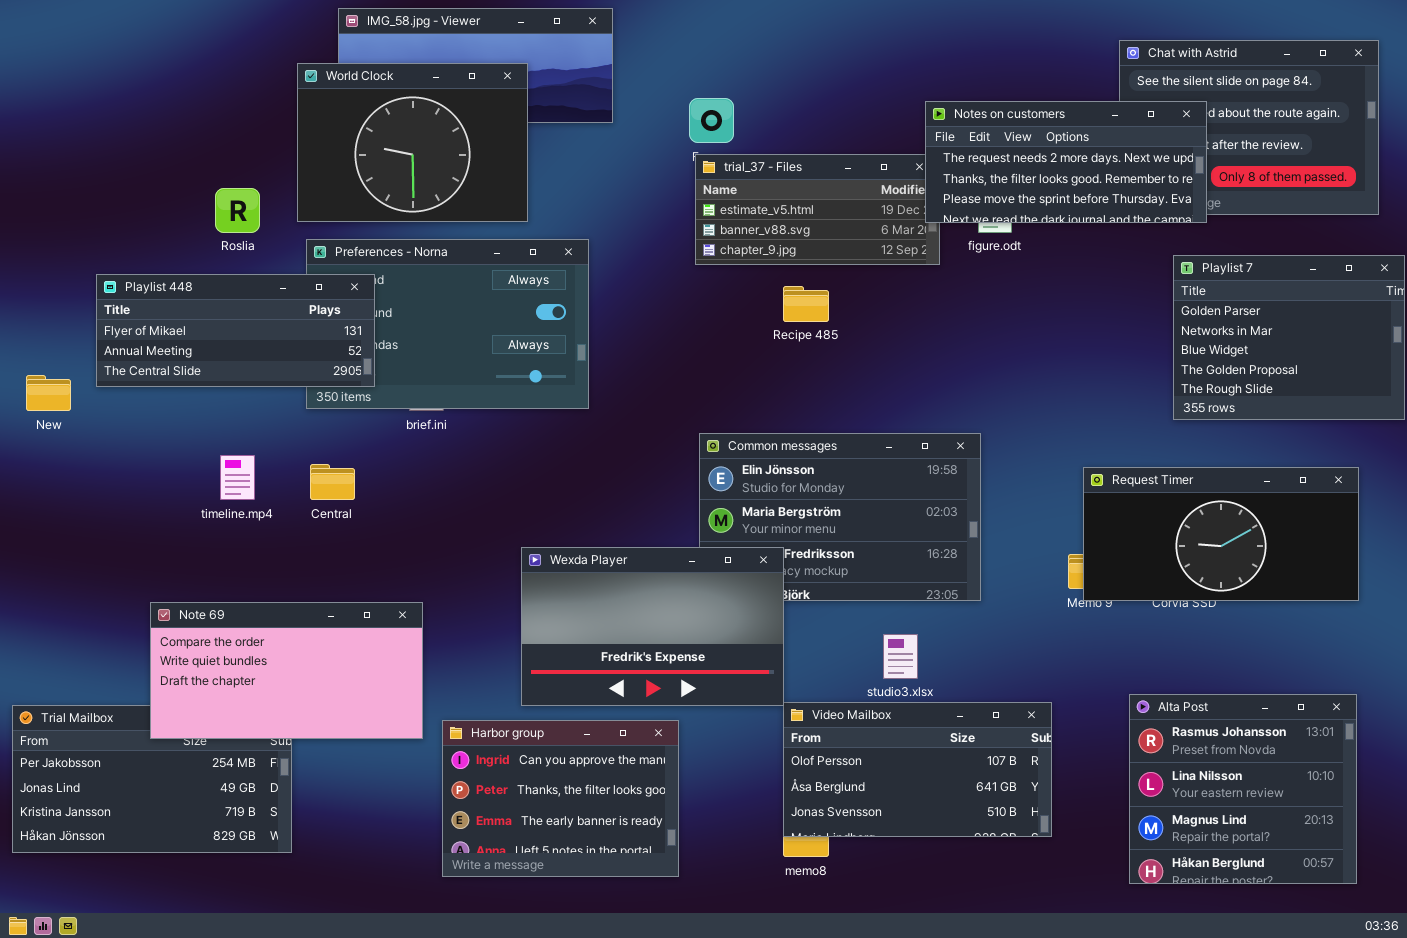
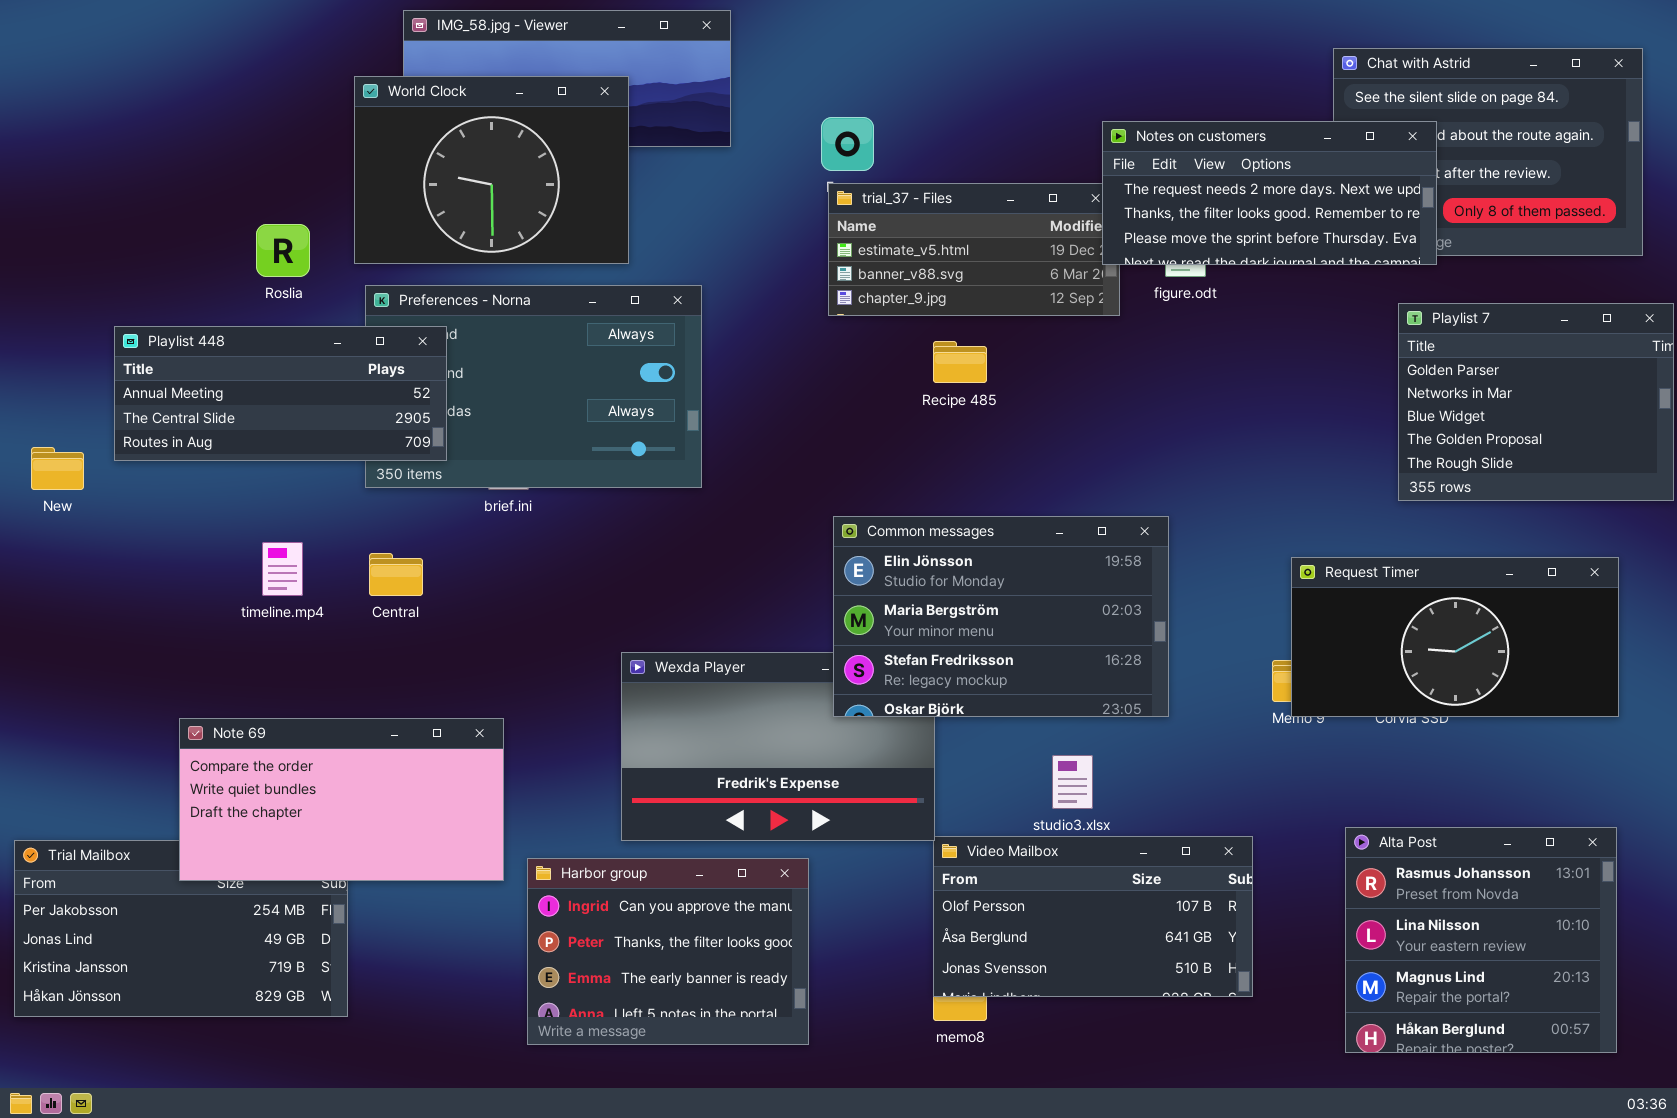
Playlist 448: [96,274,375,387] -> [114,326,447,461], scrolled down 1 row
Common messages: [699,433,981,601] -> [833,516,1169,717], raised

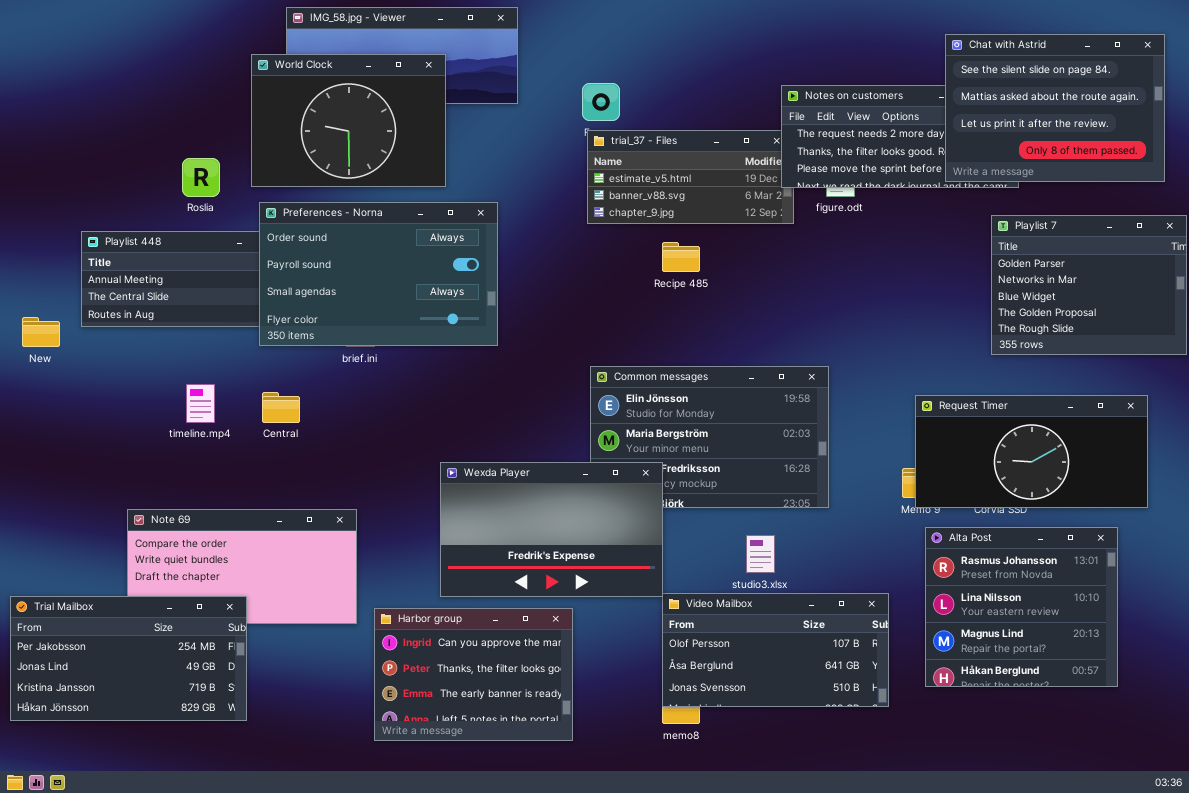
Chat with Astrid: [1333,48,1643,256] -> [945,34,1165,182], raised
Preferences - Norna: [365,285,702,488] -> [259,202,498,346], raised
Wexda Player: [621,652,935,841] -> [440,462,663,597], raised
Alta Post: [1345,827,1617,1053] -> [925,527,1118,687], moved
Trial Mailbox: [14,840,348,1017] -> [10,596,247,721], raised

